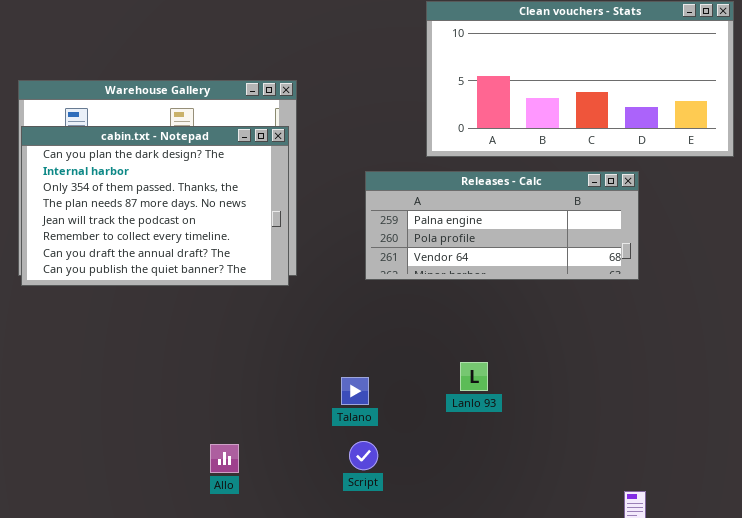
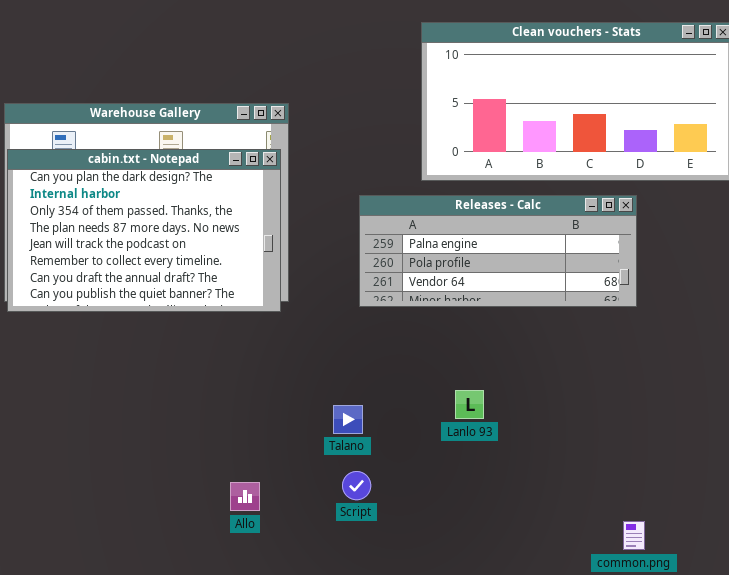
Allo: [210,444,239,473] -> [230,482,260,511], moved

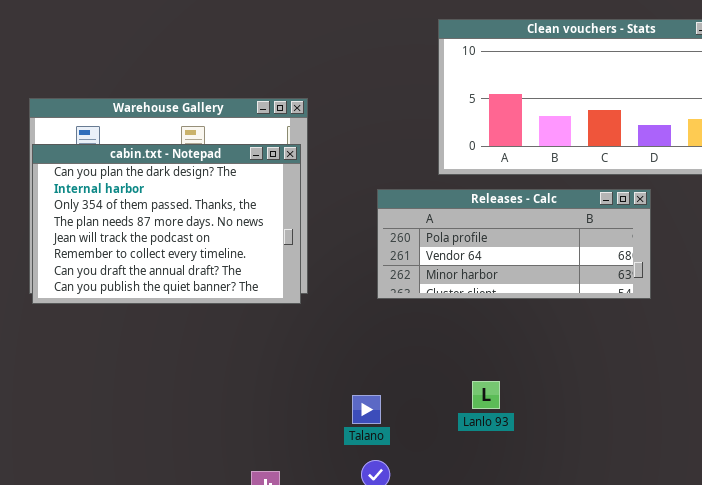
Releases - Calc: [359,195,637,307] -> [377,189,651,299], scrolled down 1 row

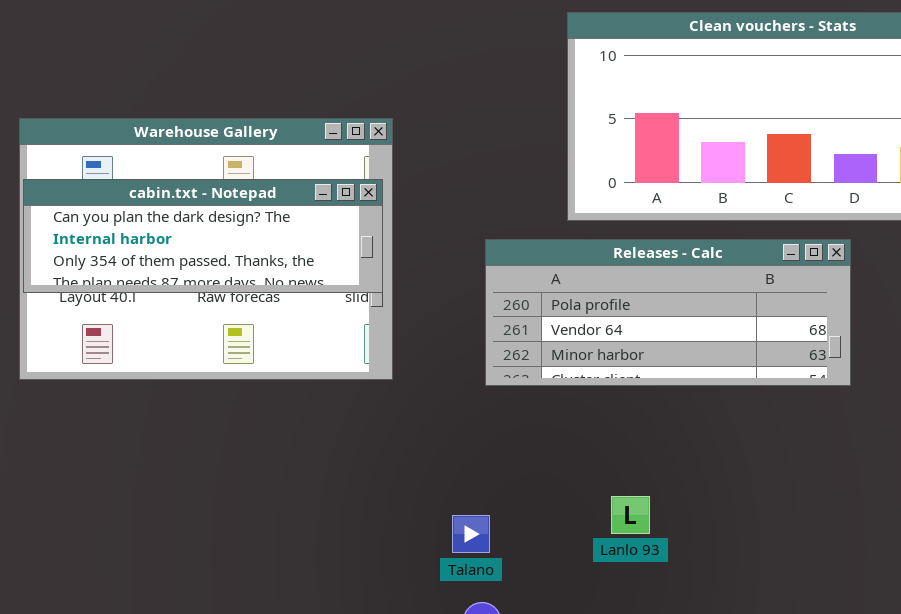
cabin.txt - Notepad: [32,144,301,304] -> [23,179,383,293], resized

